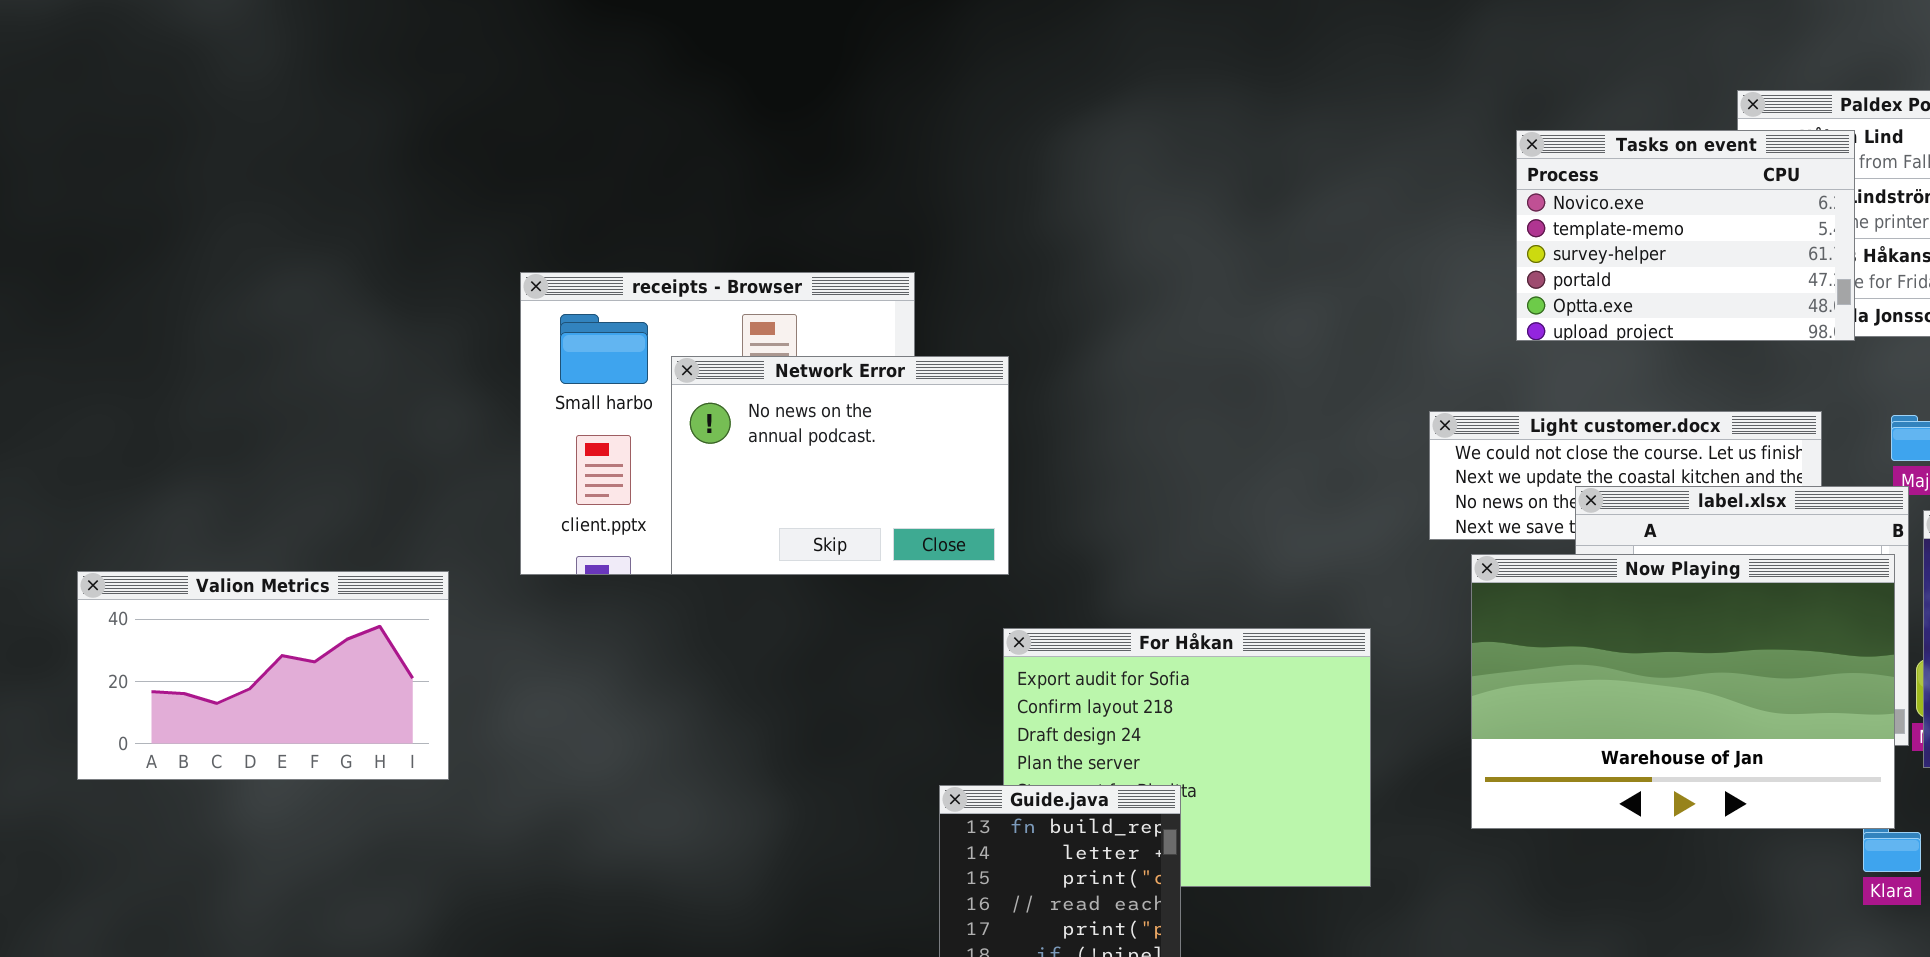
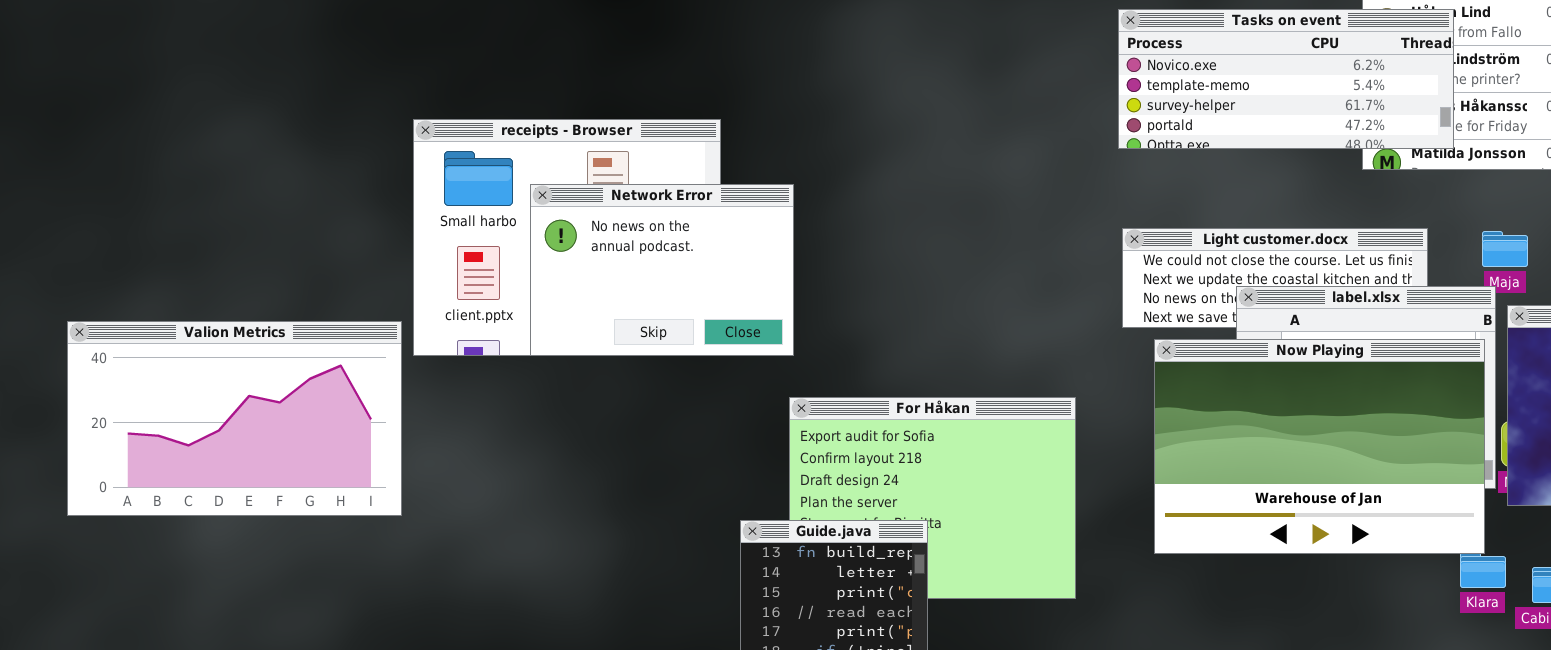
Tasks on event: [1516,130,1855,341] -> [1118,9,1454,149], resized
Valion Metrics: [77,571,449,780] -> [67,321,402,516], resized

